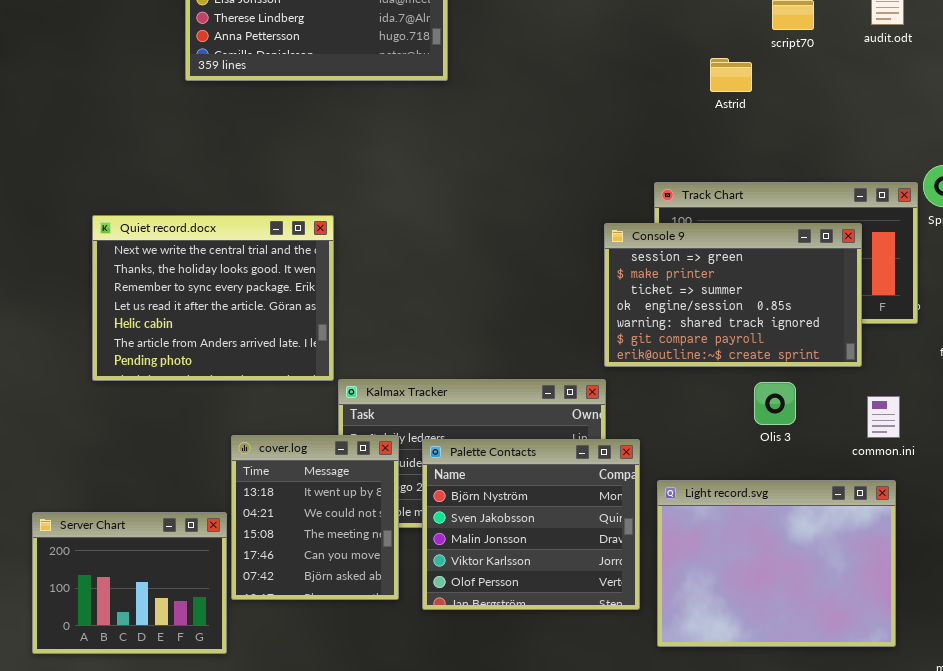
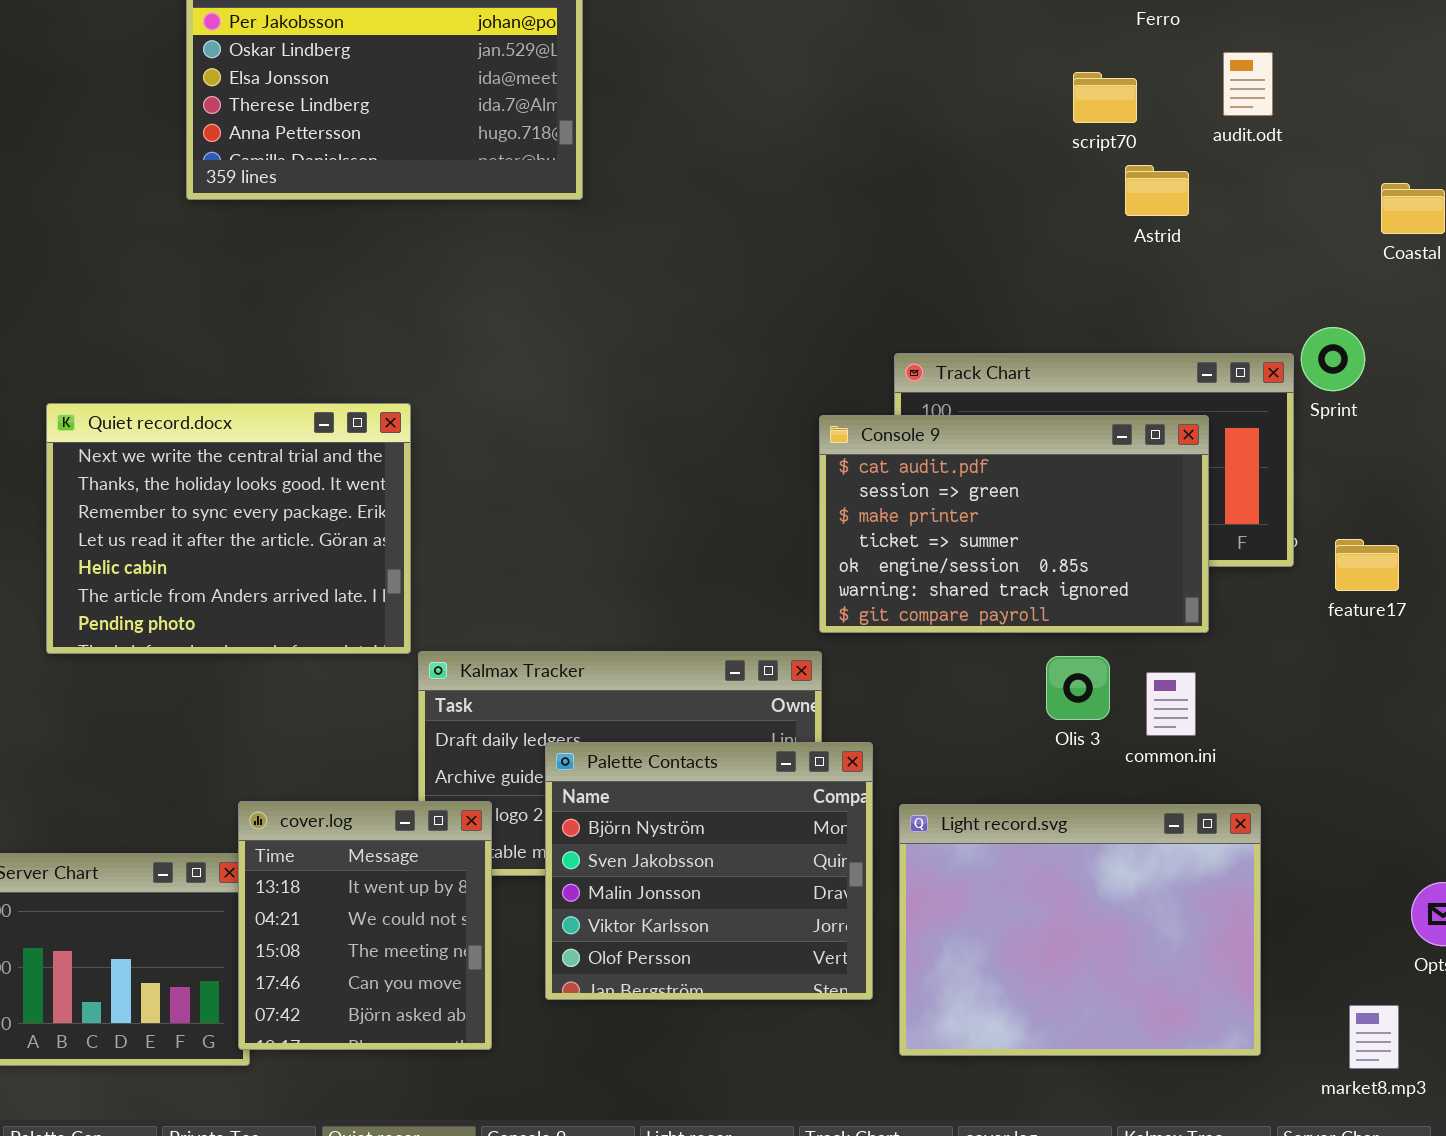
Astrid: [710,58,752,92] -> [1125,165,1189,216], moved
Console 9: [604,223,862,367] -> [819,415,1209,633], scrolled up 1 row
common.ini: [867,396,900,438] -> [1146,672,1196,736], moved
cover.log: [231,435,399,600] -> [238,801,492,1050], moved

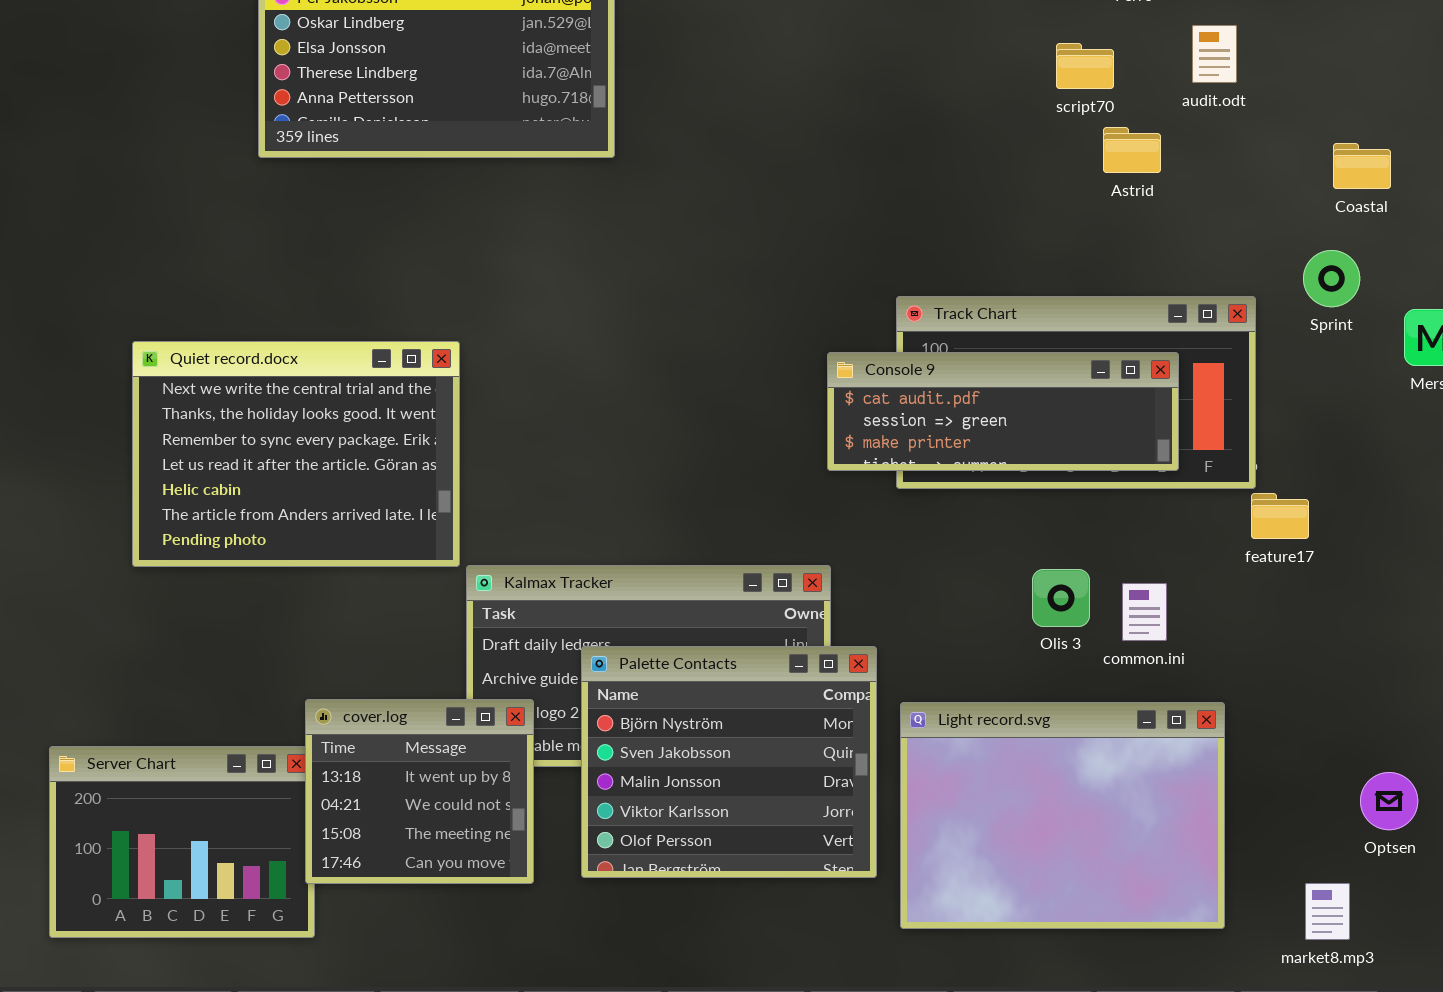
Sprint: [1301,327,1365,391] -> [1303,250,1360,307], moved
Console 9: [819,415,1209,633] -> [827,352,1179,471], resized
feature17: [1335,539,1399,591] -> [1251,493,1309,539], moved
cover.log: [238,801,492,1050] -> [305,699,534,884], resized

